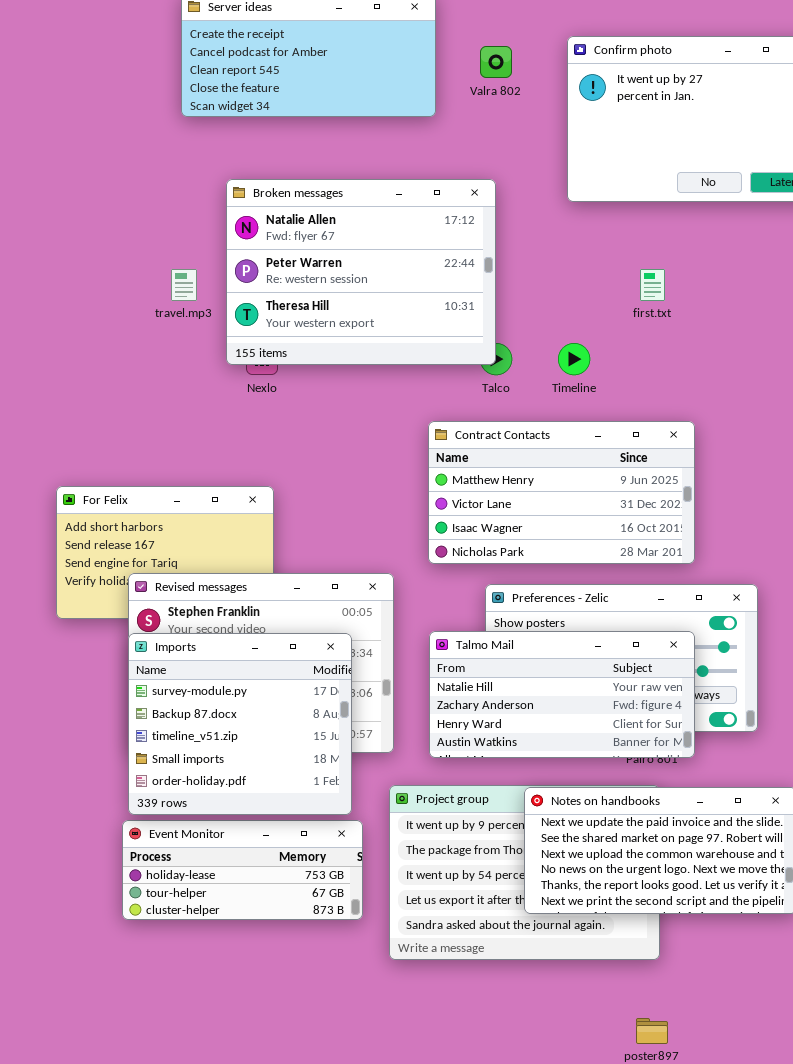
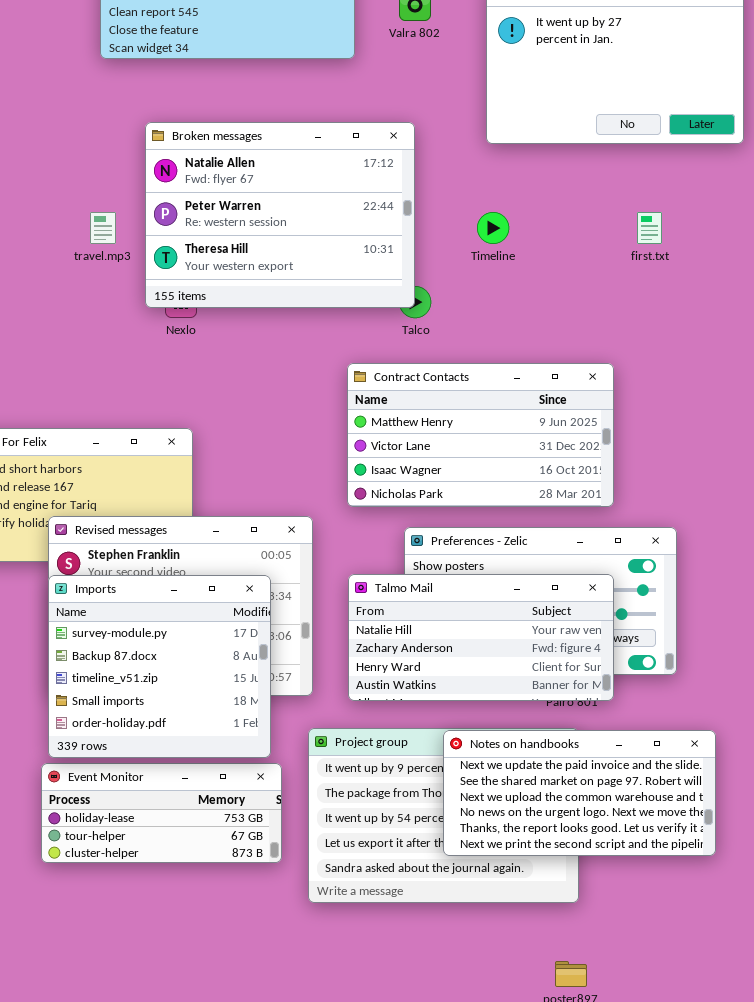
first.txt: [640,269,665,301] -> [637,212,662,244], moved
Timeline: [558,343,590,375] -> [477,212,509,244], moved

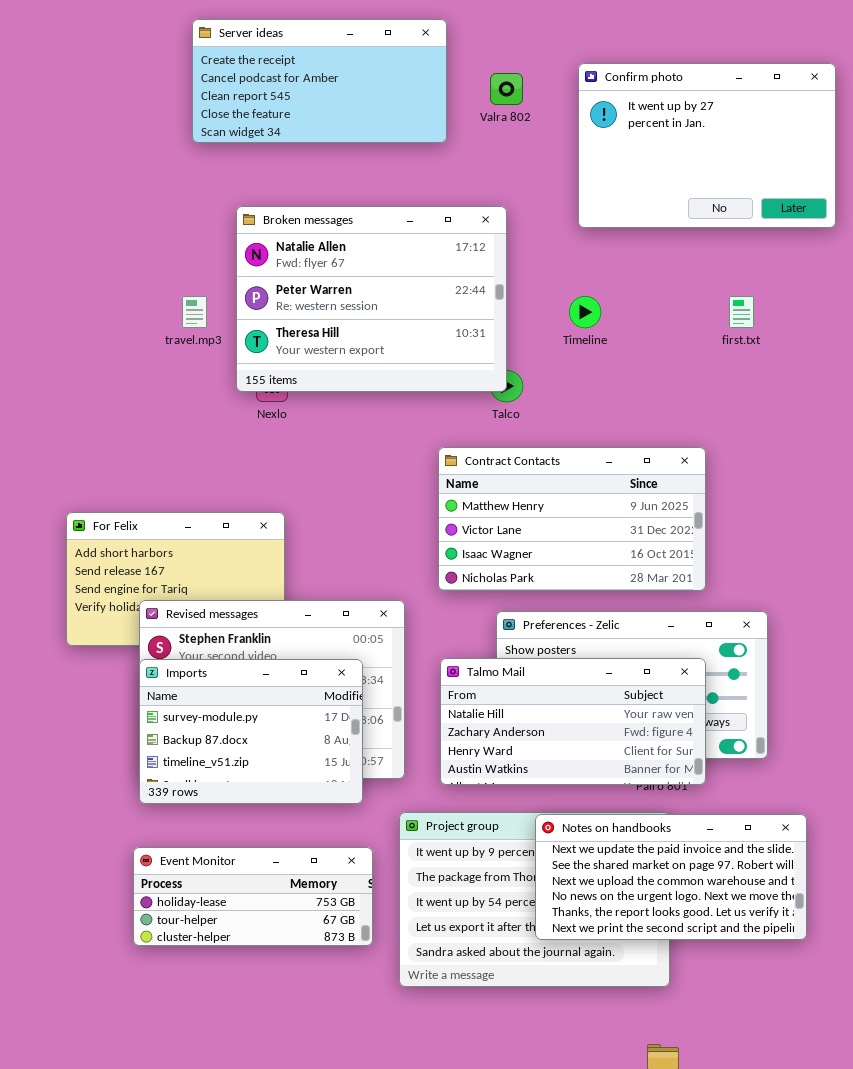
Imports: [48,575,271,758] -> [139,659,363,804], resized

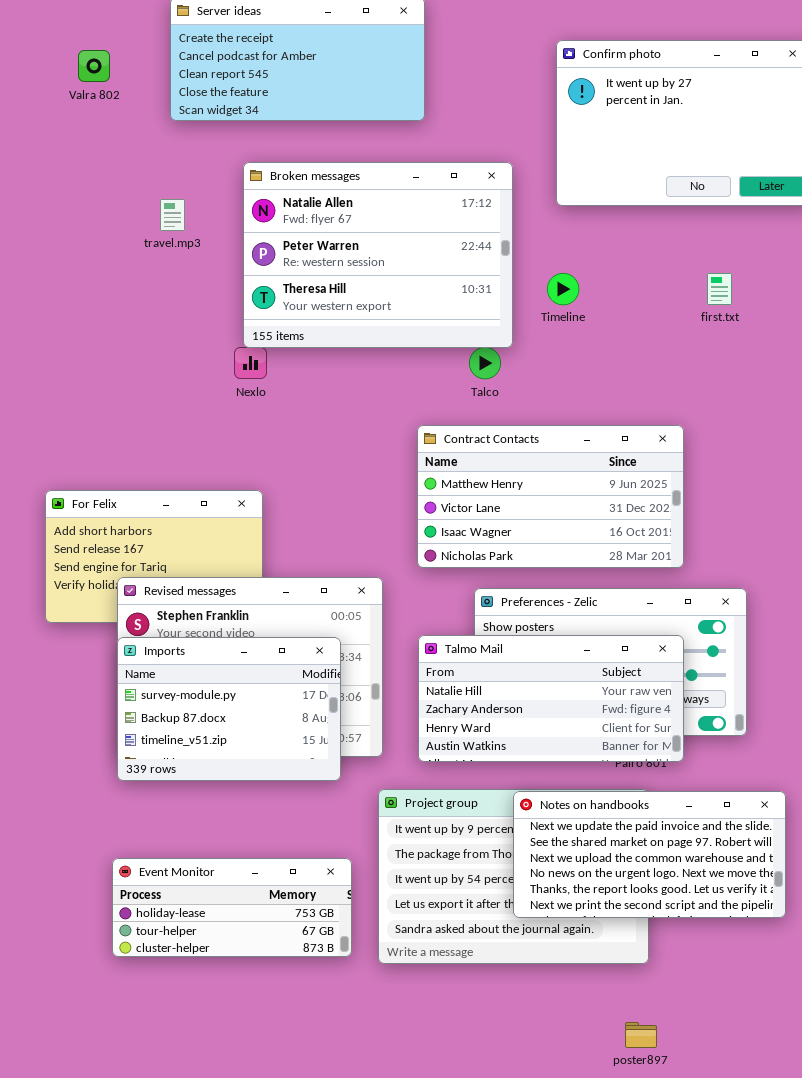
Valra 802: [490,73,523,105] -> [78,50,110,82], moved
Broken messages: [236,206,507,392] -> [243,162,513,348], moved
travel.mp3: [182,296,207,328] -> [160,199,185,231], moved
Event Monitor: [133,847,373,946] -> [112,858,352,957], moved

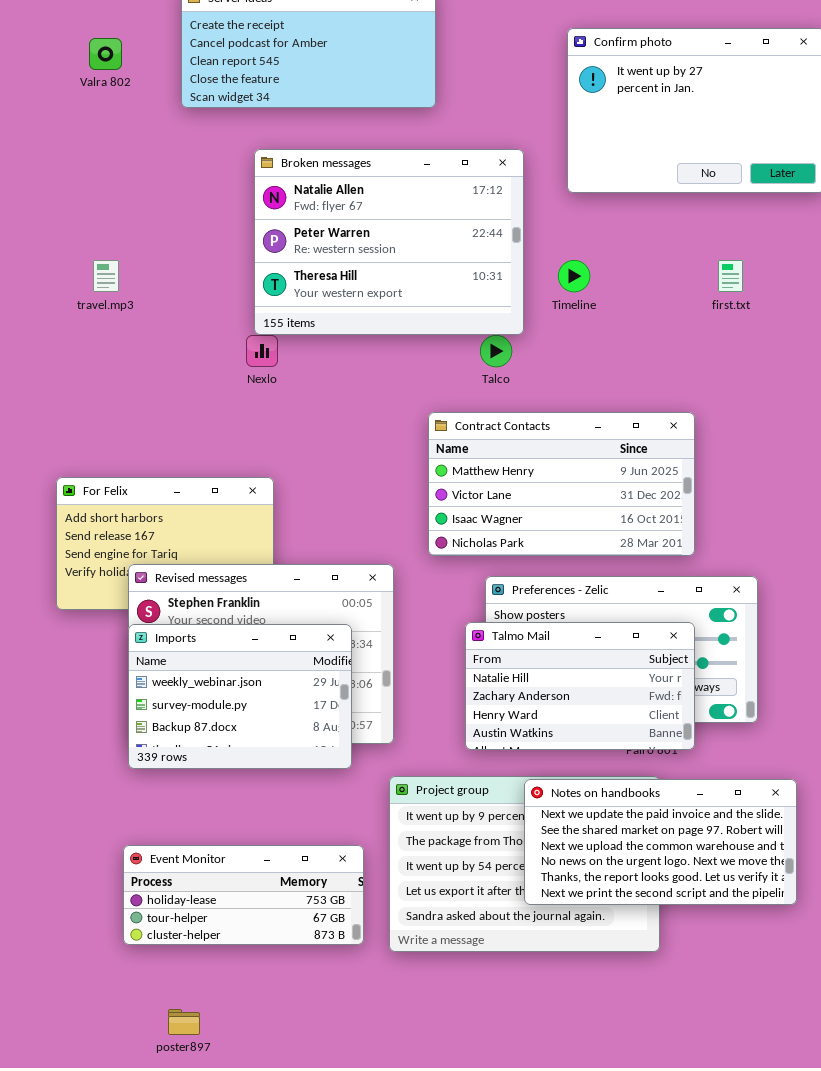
travel.mp3: [160,199,185,231] -> [93,260,119,292], moved
Talmo Mail: [418,635,684,762] -> [465,622,695,750], resized
Imports: [117,637,341,781] -> [128,624,352,769], scrolled up 1 row
poster897: [625,1022,657,1048] -> [168,1009,200,1035], moved

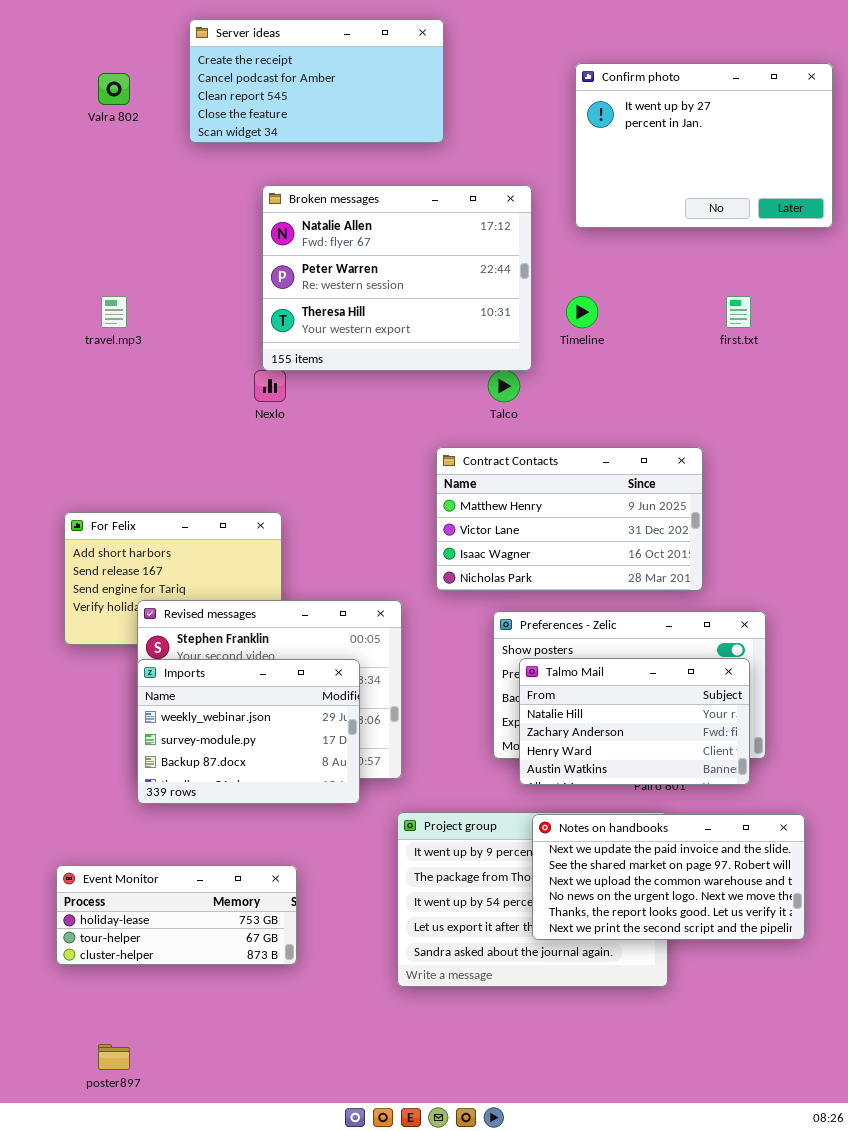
Talmo Mail: [465,622,695,750] -> [519,658,750,785], moved
Event Monitor: [123,845,364,945] -> [56,865,297,965], moved
poster897: [168,1009,200,1035] -> [98,1044,130,1070], moved

